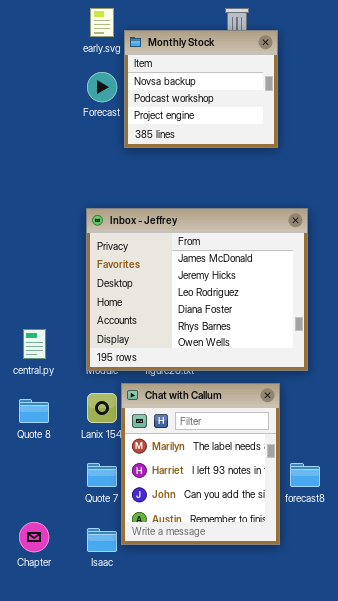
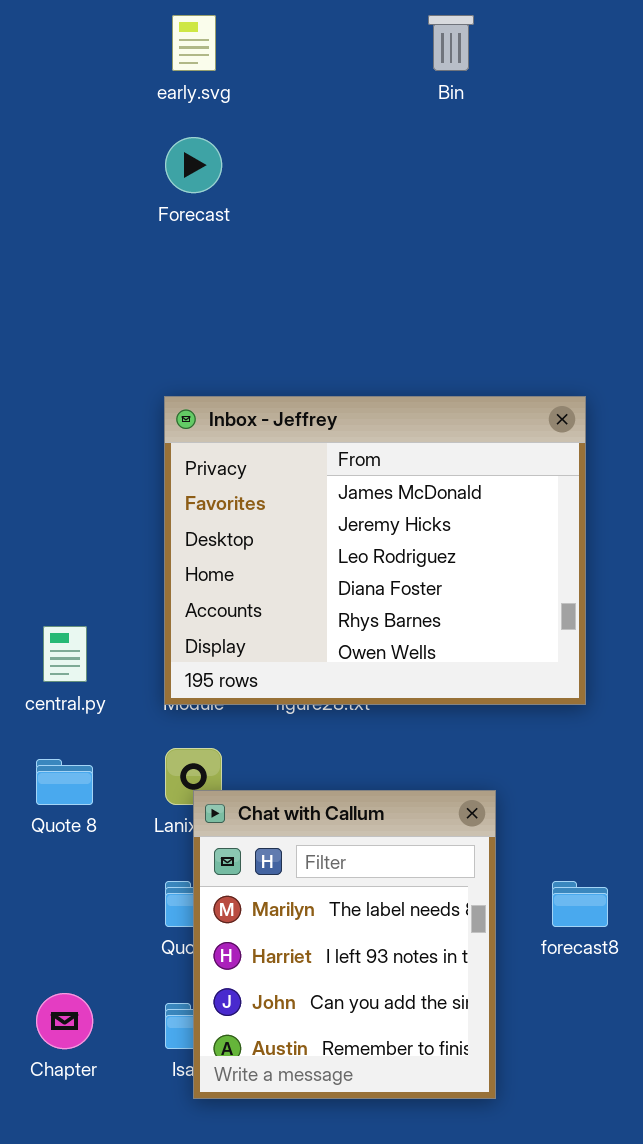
Monthly Stock: [124,30,278,148] -> none, closed
Chat with Callum: [121,383,280,545] -> [193,790,496,1099], moved

